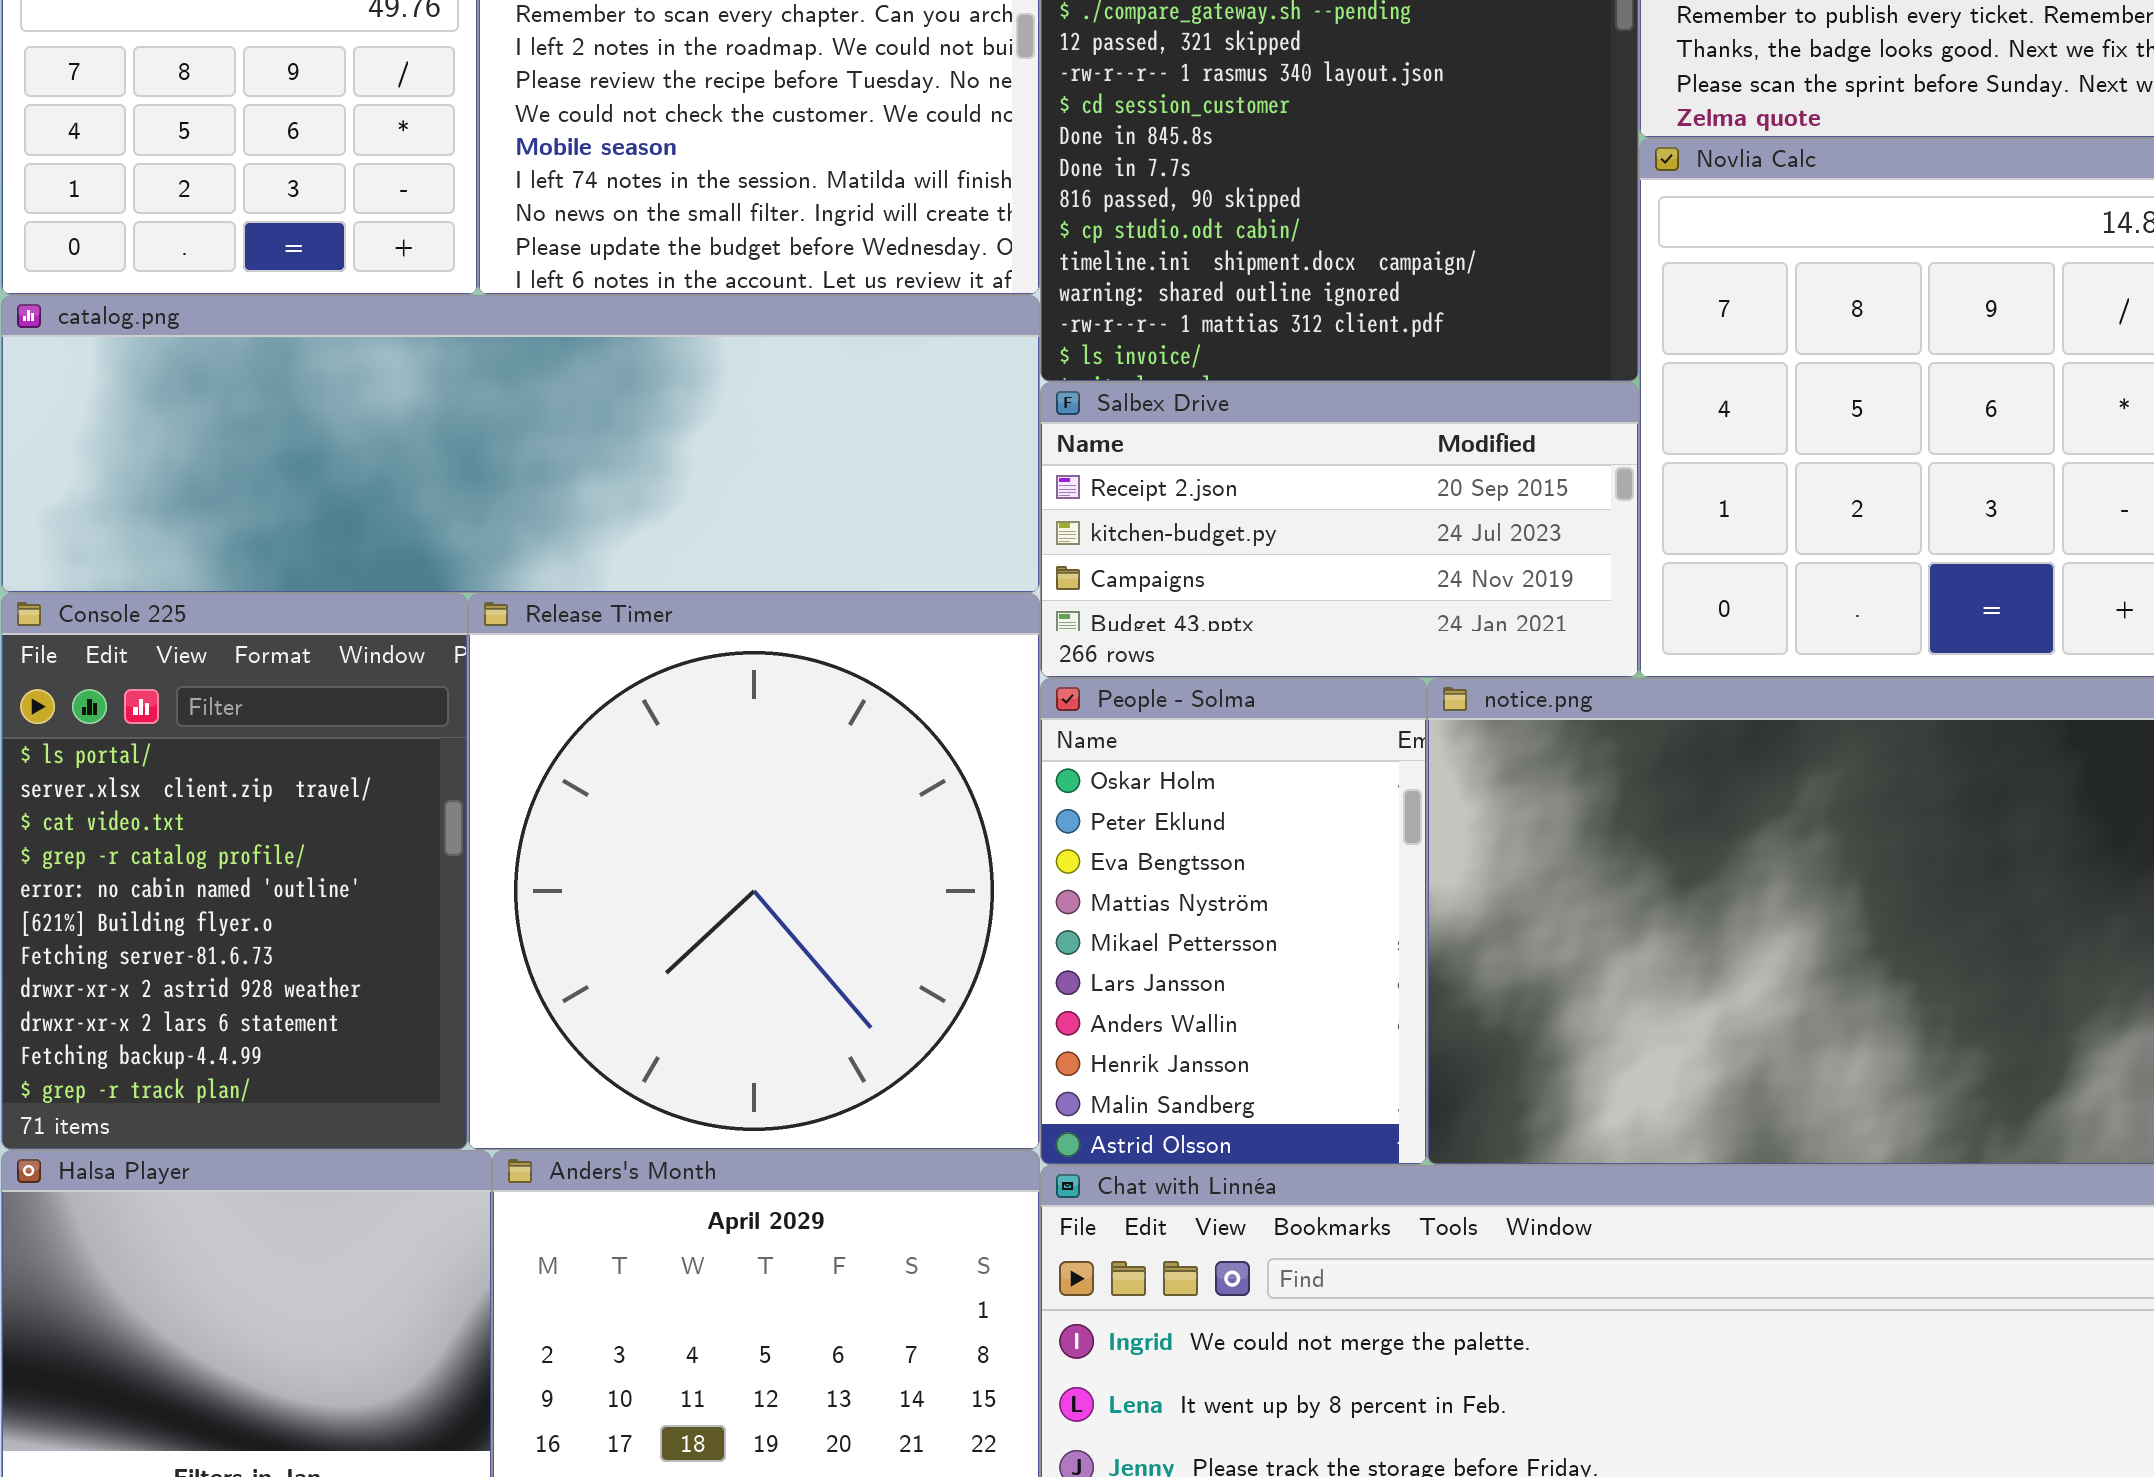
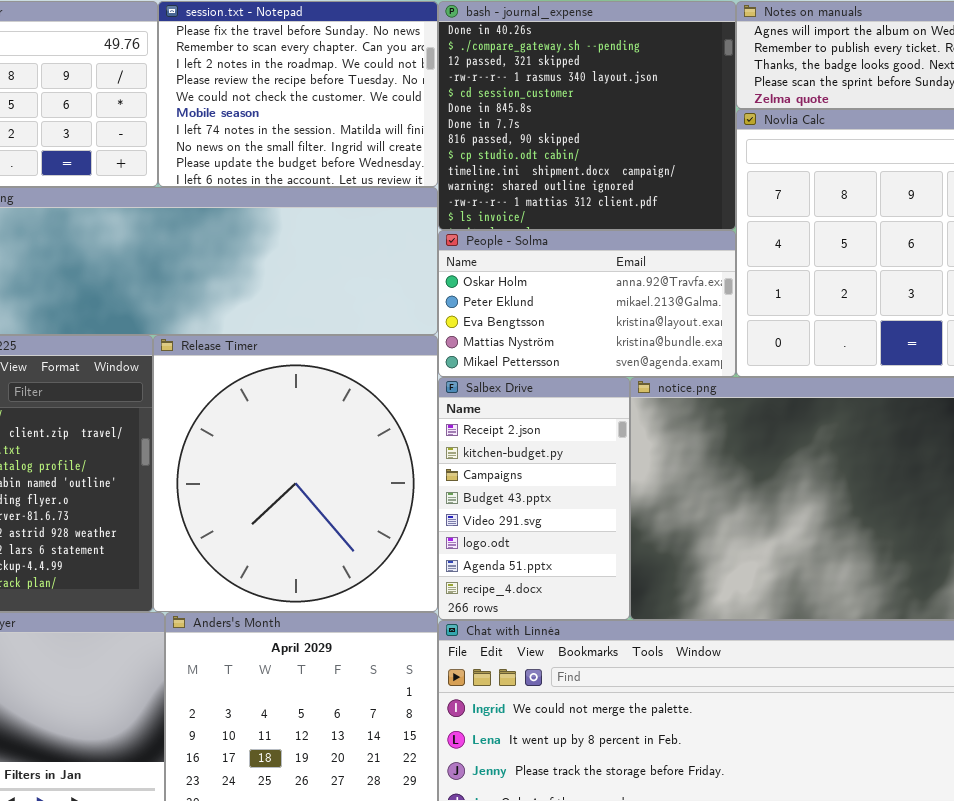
Salbex Drive: [1040,382,1639,678] -> [438,377,630,620], moved, resized
People - Solma: [1040,678,1427,1165] -> [438,230,736,377], moved, resized

